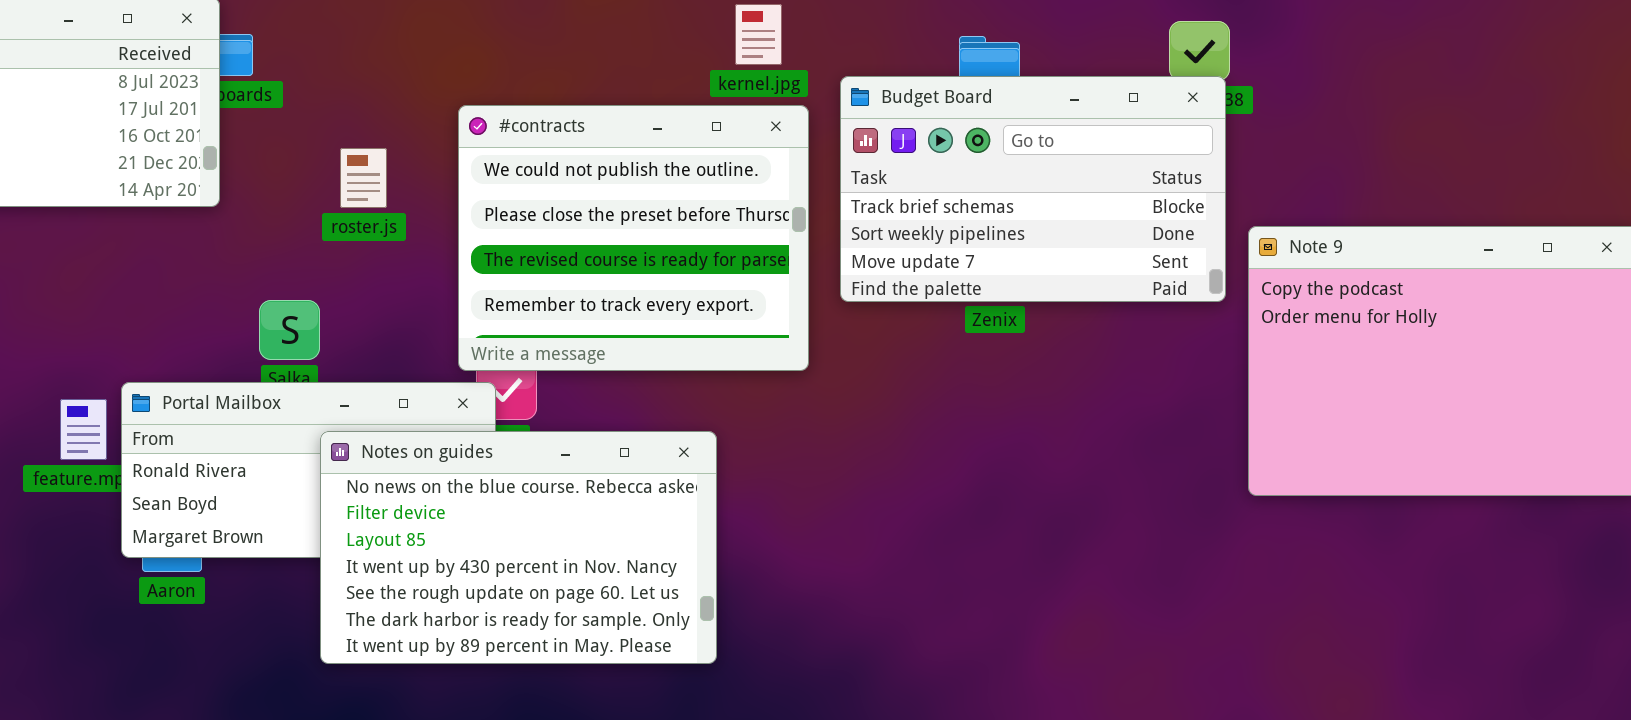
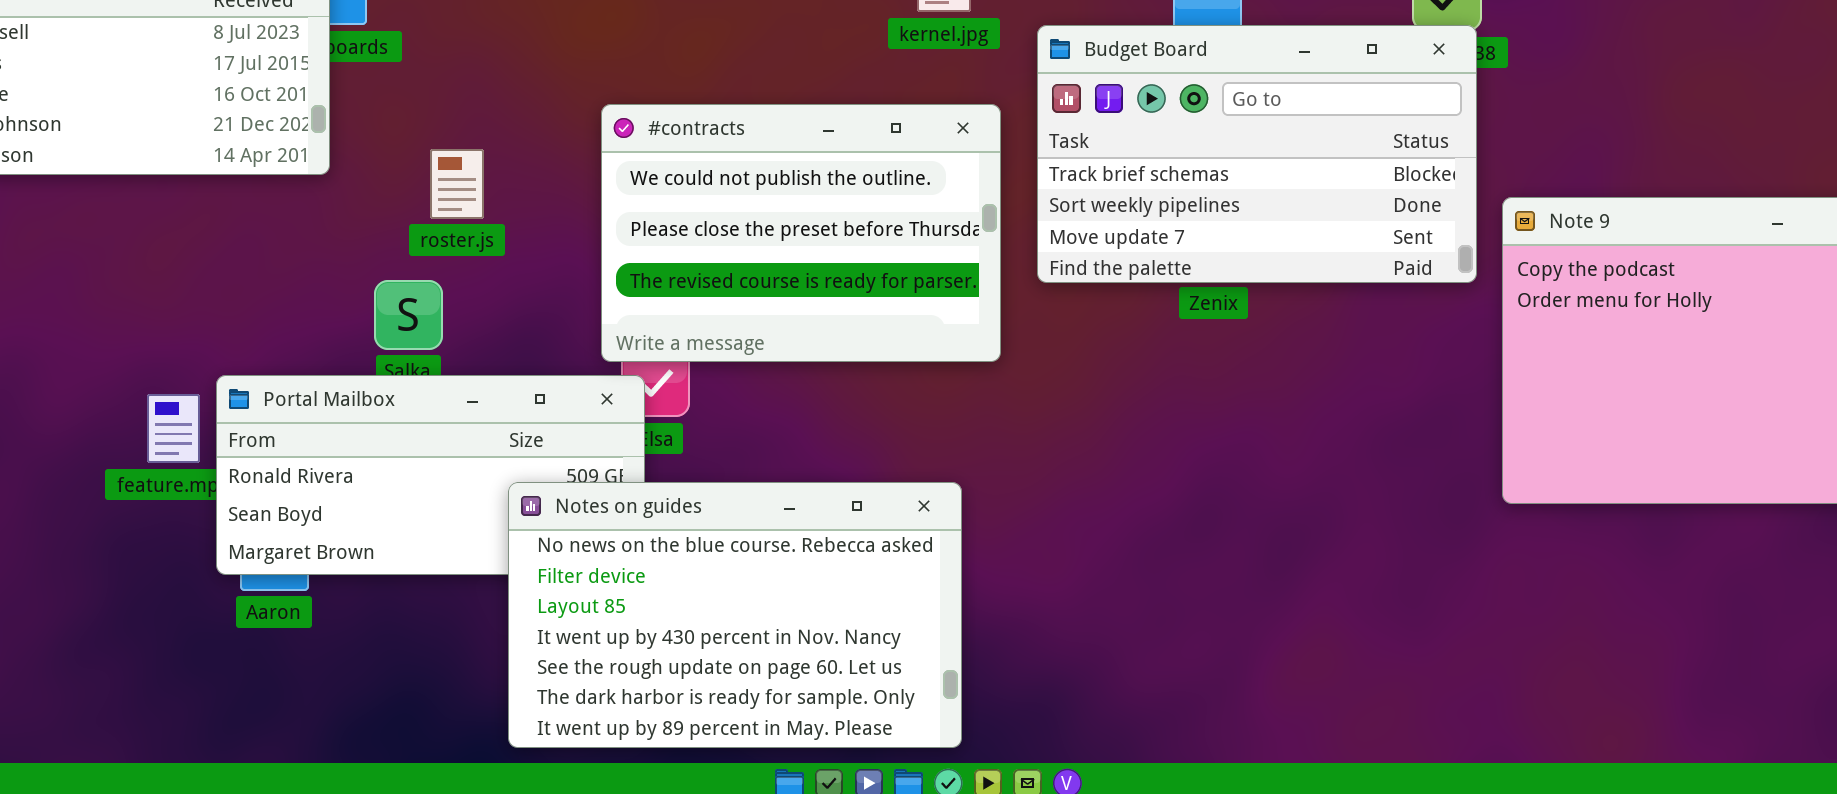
#contracts: [458,105,809,371] -> [601,104,1001,362], resized
roster.js: [340,148,387,208] -> [430,149,484,219], moved
Notes on guides: [320,431,717,664] -> [508,482,962,748], moved

